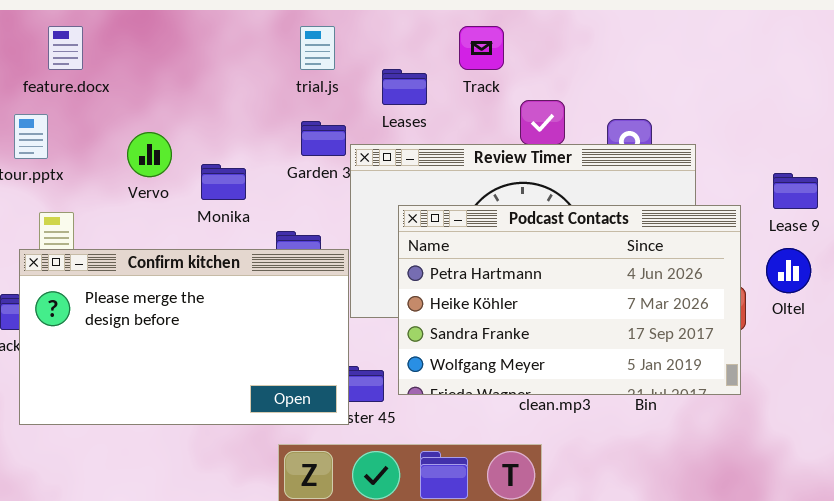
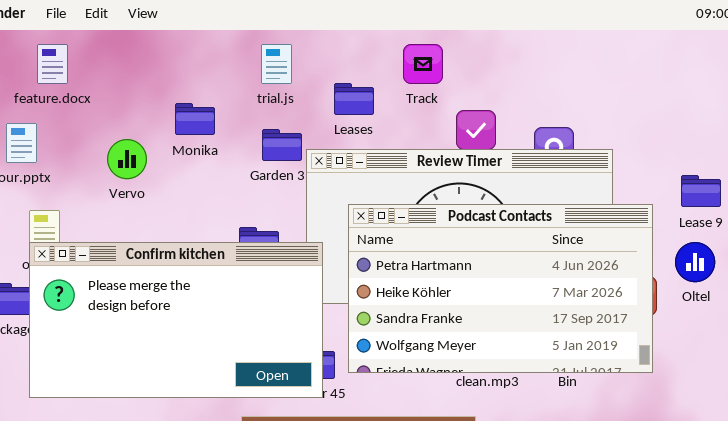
Monika: [201,164,246,200] -> [175,103,215,135], moved
Confirm kitchen: [19,249,349,425] -> [29,242,323,398], moved

